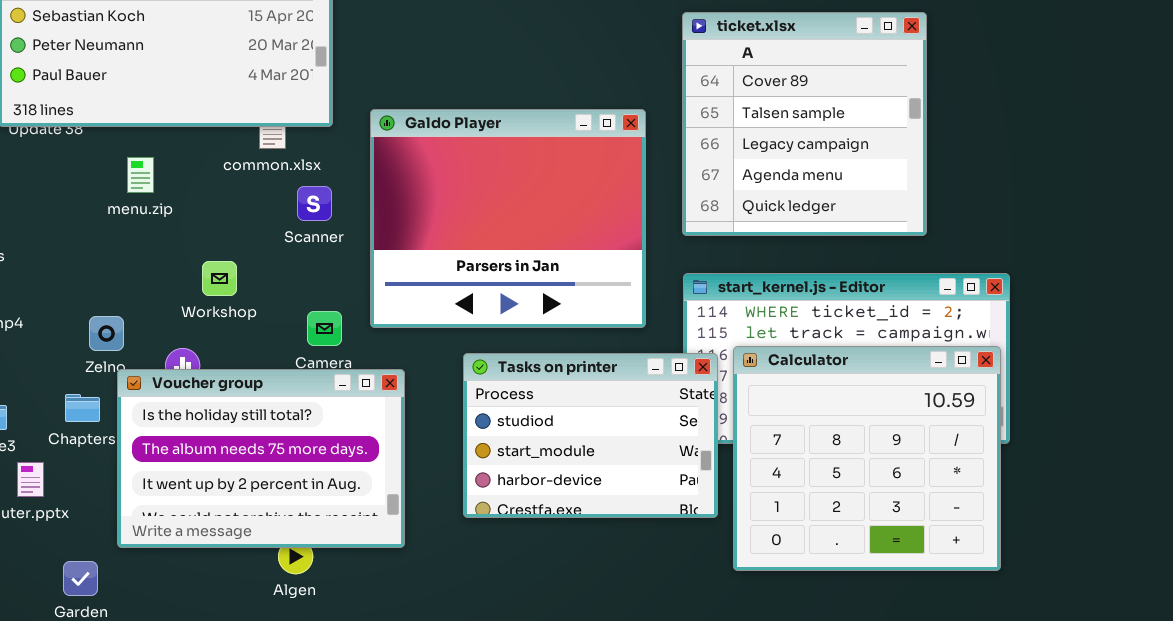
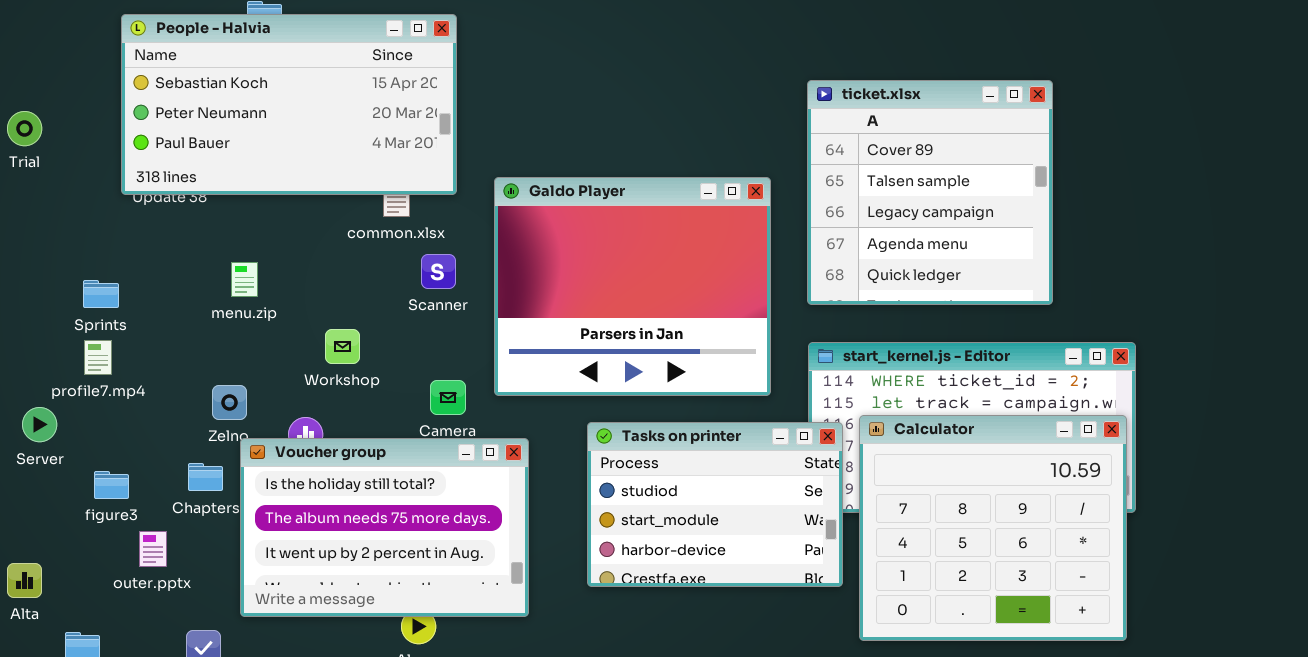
menu.zip: [127,157,154,193] -> [231,262,258,297], moved

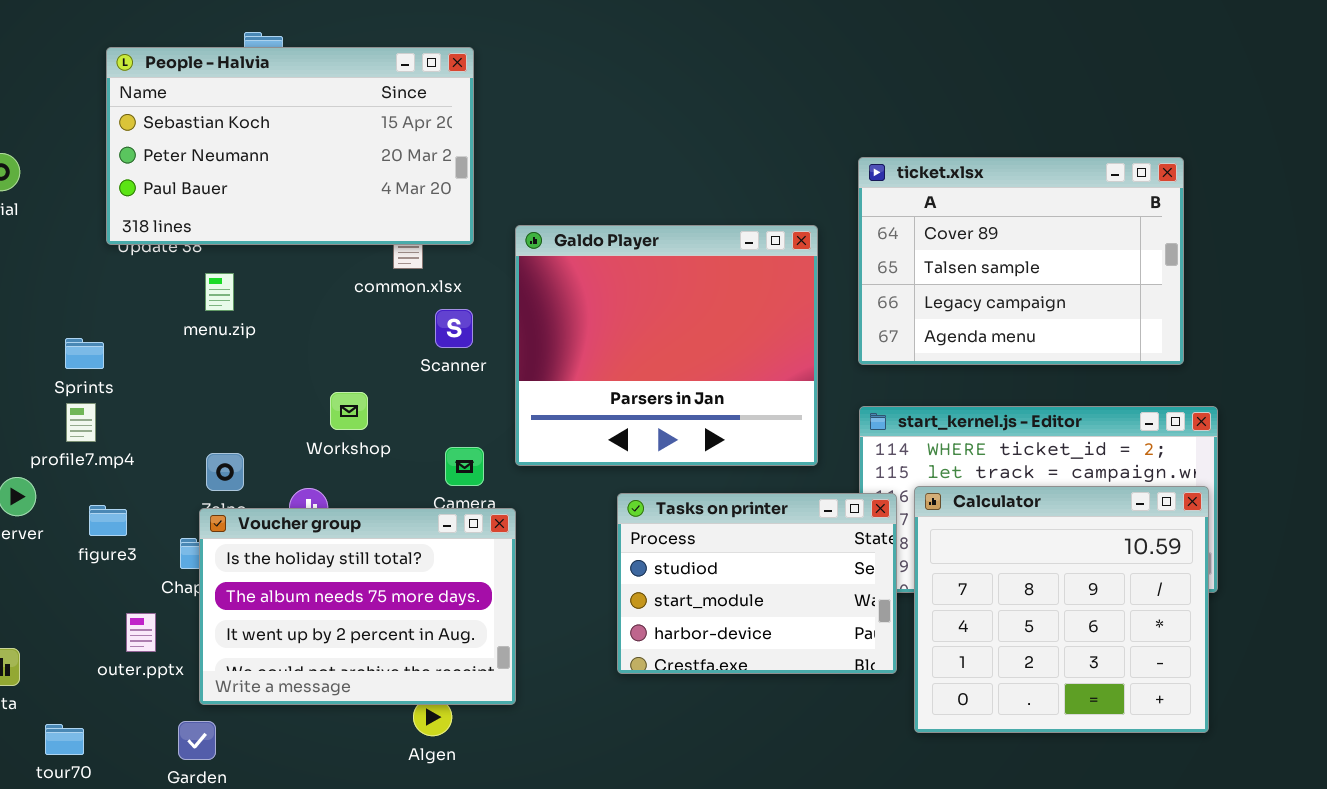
ticket.xlsx: [807,80,1053,305] -> [858,157,1184,365], resized
menu.zip: [231,262,258,297] -> [205,273,234,311], moved
Voucher group: [240,438,529,617] -> [199,508,516,705], moved
figure3: [94,471,129,499] -> [89,505,127,536], moved

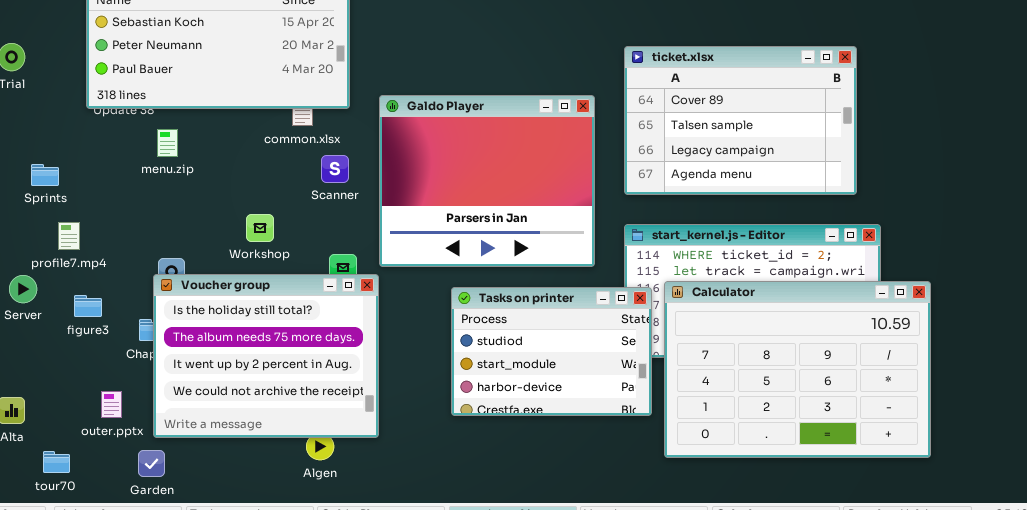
Sprints: [65,338,104,369] -> [31,164,59,186], moved
Calculator: [914,486,1209,733] -> [664,281,931,458], resized
Voucher group: [199,508,516,705] -> [153,274,379,438], resized
outer.pptx: [126,613,156,652] -> [101,391,122,418], moved

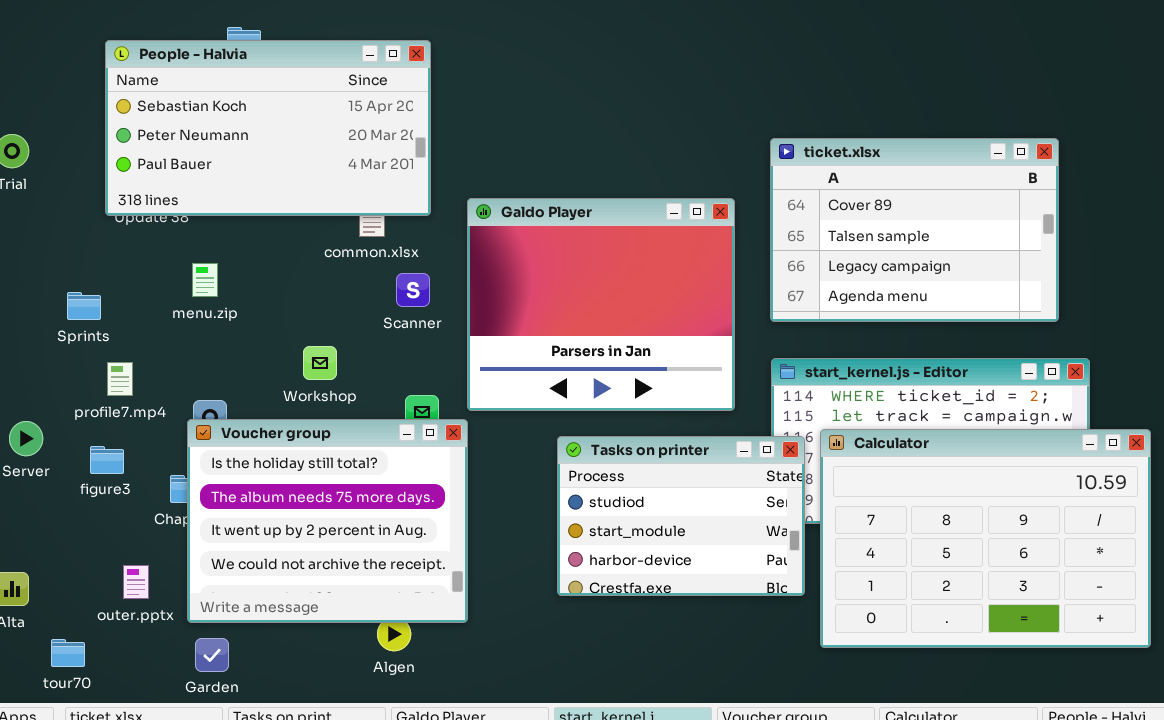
menu.zip: [157,129,178,157] -> [192,263,218,297], moved
Sprints: [31,164,59,186] -> [67,292,101,320], moved
profile7.mp4: [58,222,80,250] -> [107,362,133,396], moved
Garden: [138,450,165,477] -> [195,638,229,672], moved

